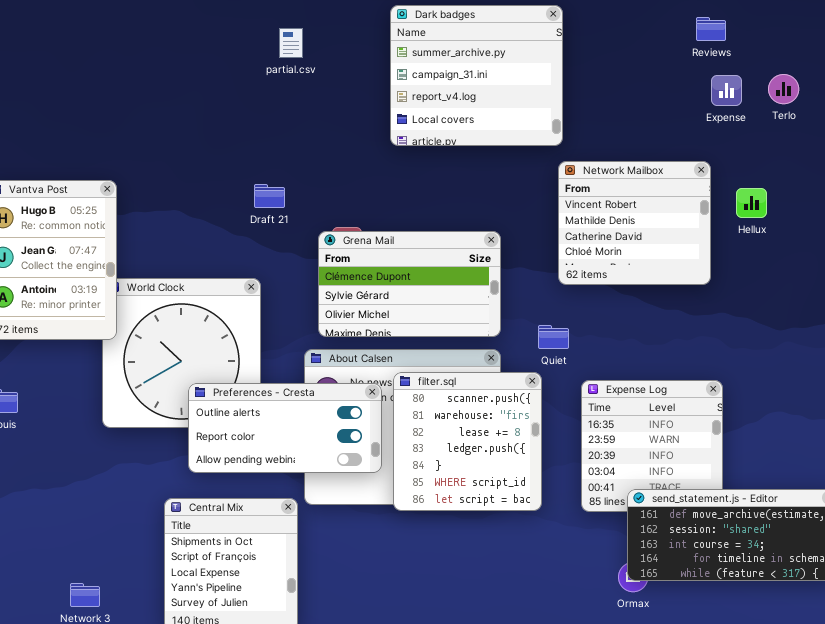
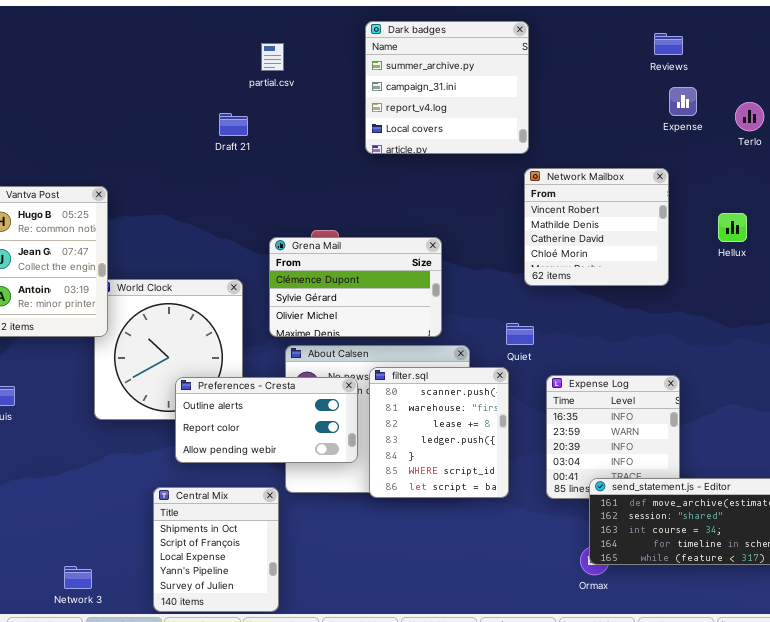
Terlo: [768,74,799,104] -> [735,102,764,131], moved
Draft 21: [254,184,285,208] -> [219,113,248,136], moved
Hellux: [736,188,767,218] -> [718,213,747,242], moved
Grena Mail: [318,231,501,337] -> [269,237,442,337], moved

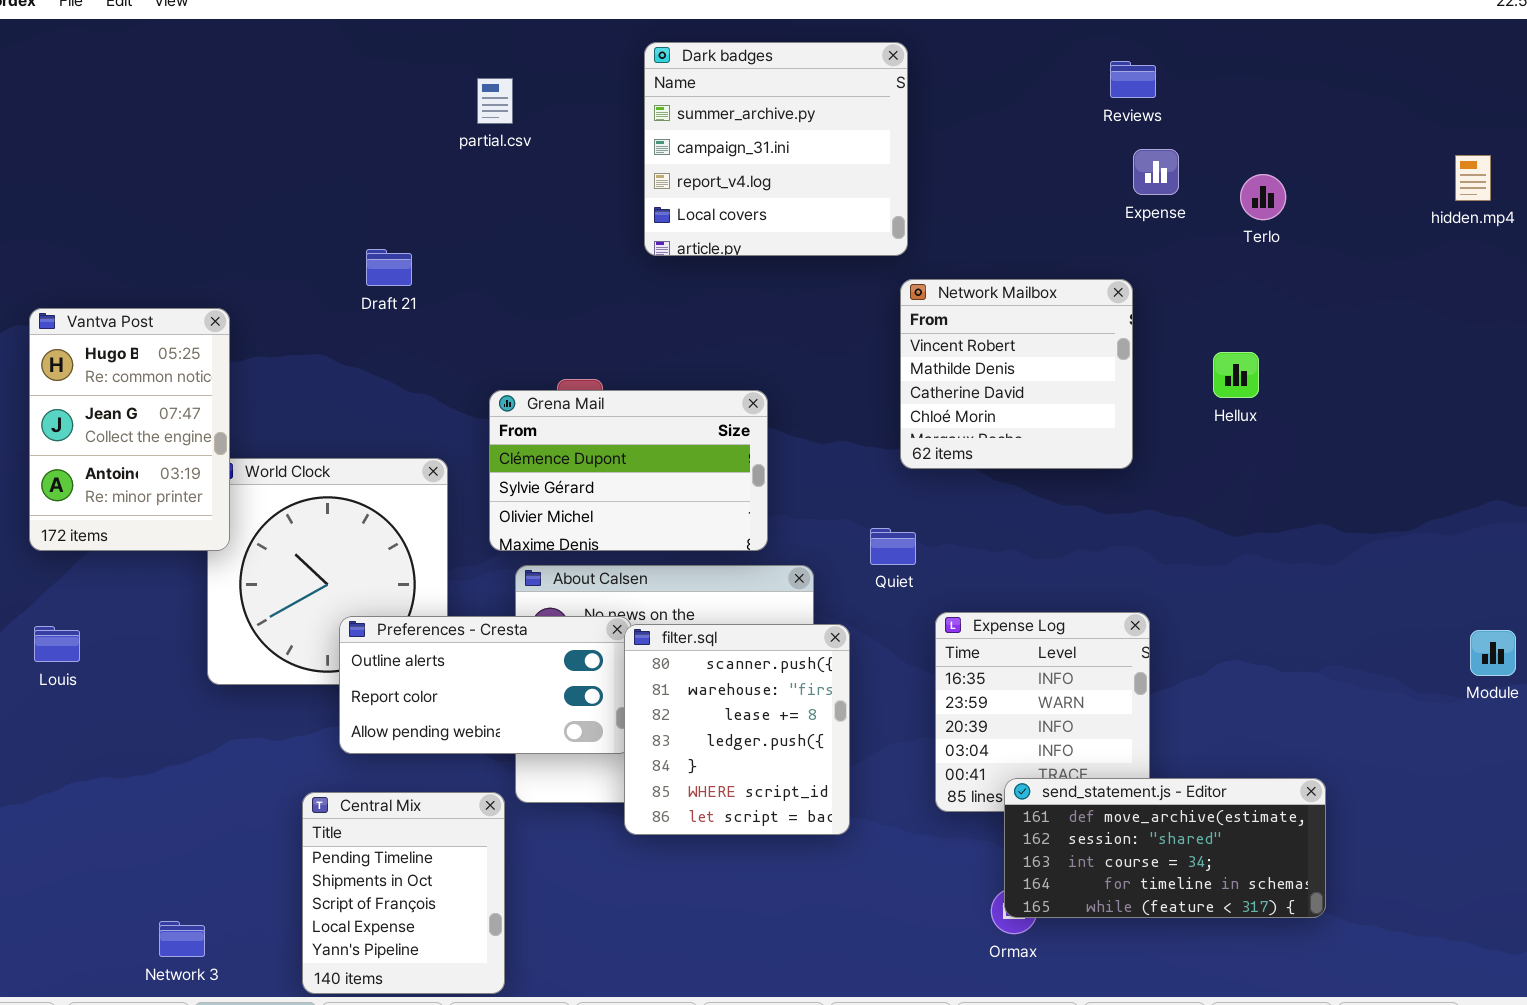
Draft 21: [219,113,248,136] -> [366,249,412,286], moved
filter.sql: [369,367,509,498] -> [624,624,850,835], moved
Central Mix: [153,487,279,612] -> [302,792,505,994], scrolled up 1 row

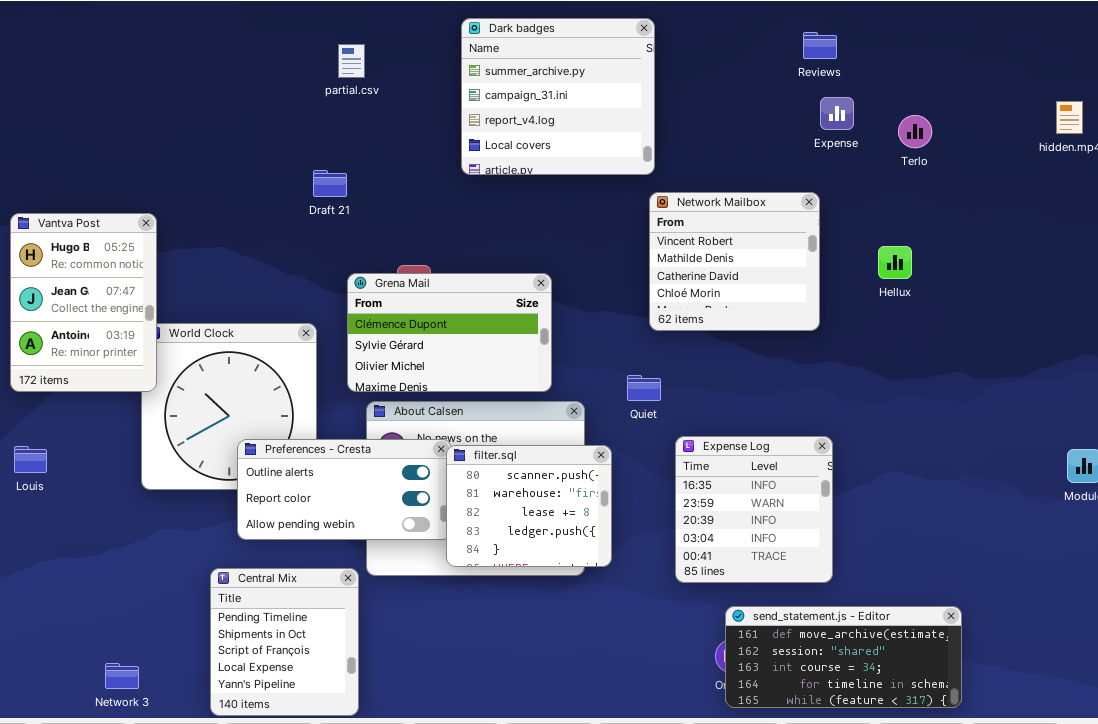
Draft 21: [366,249,412,286] -> [313,170,347,197], moved
filter.sql: [624,624,850,835] -> [446,445,612,567], resized
send_statement.js - Editor: [1004,778,1326,918] -> [725,606,962,708], moved

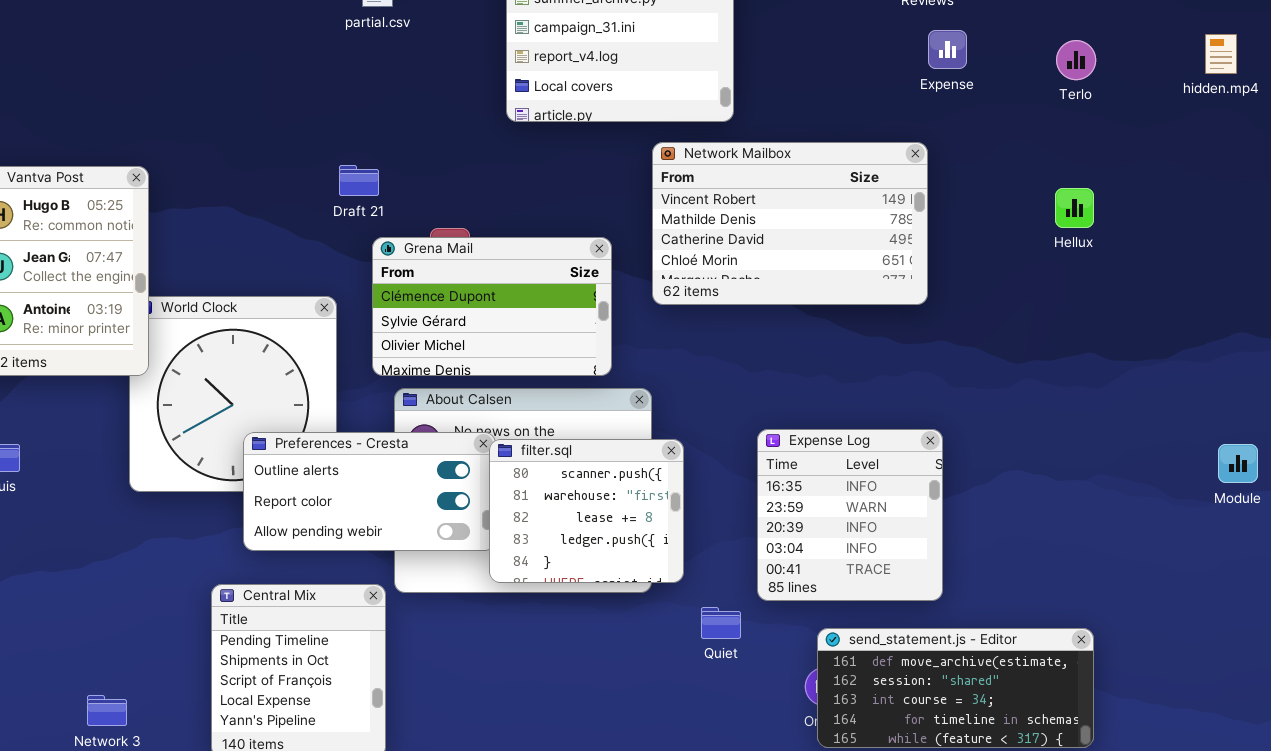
Terlo: [898,115,932,148] -> [1056,40,1096,80], moved
Draft 21: [313,170,347,197] -> [339,165,379,196], moved
Network Mailbox: [649,192,820,331] -> [652,142,928,305], resized
Hellux: [878,246,912,279] -> [1055,188,1094,228], moved
Quiet: [627,375,661,401] -> [701,607,741,639], moved

